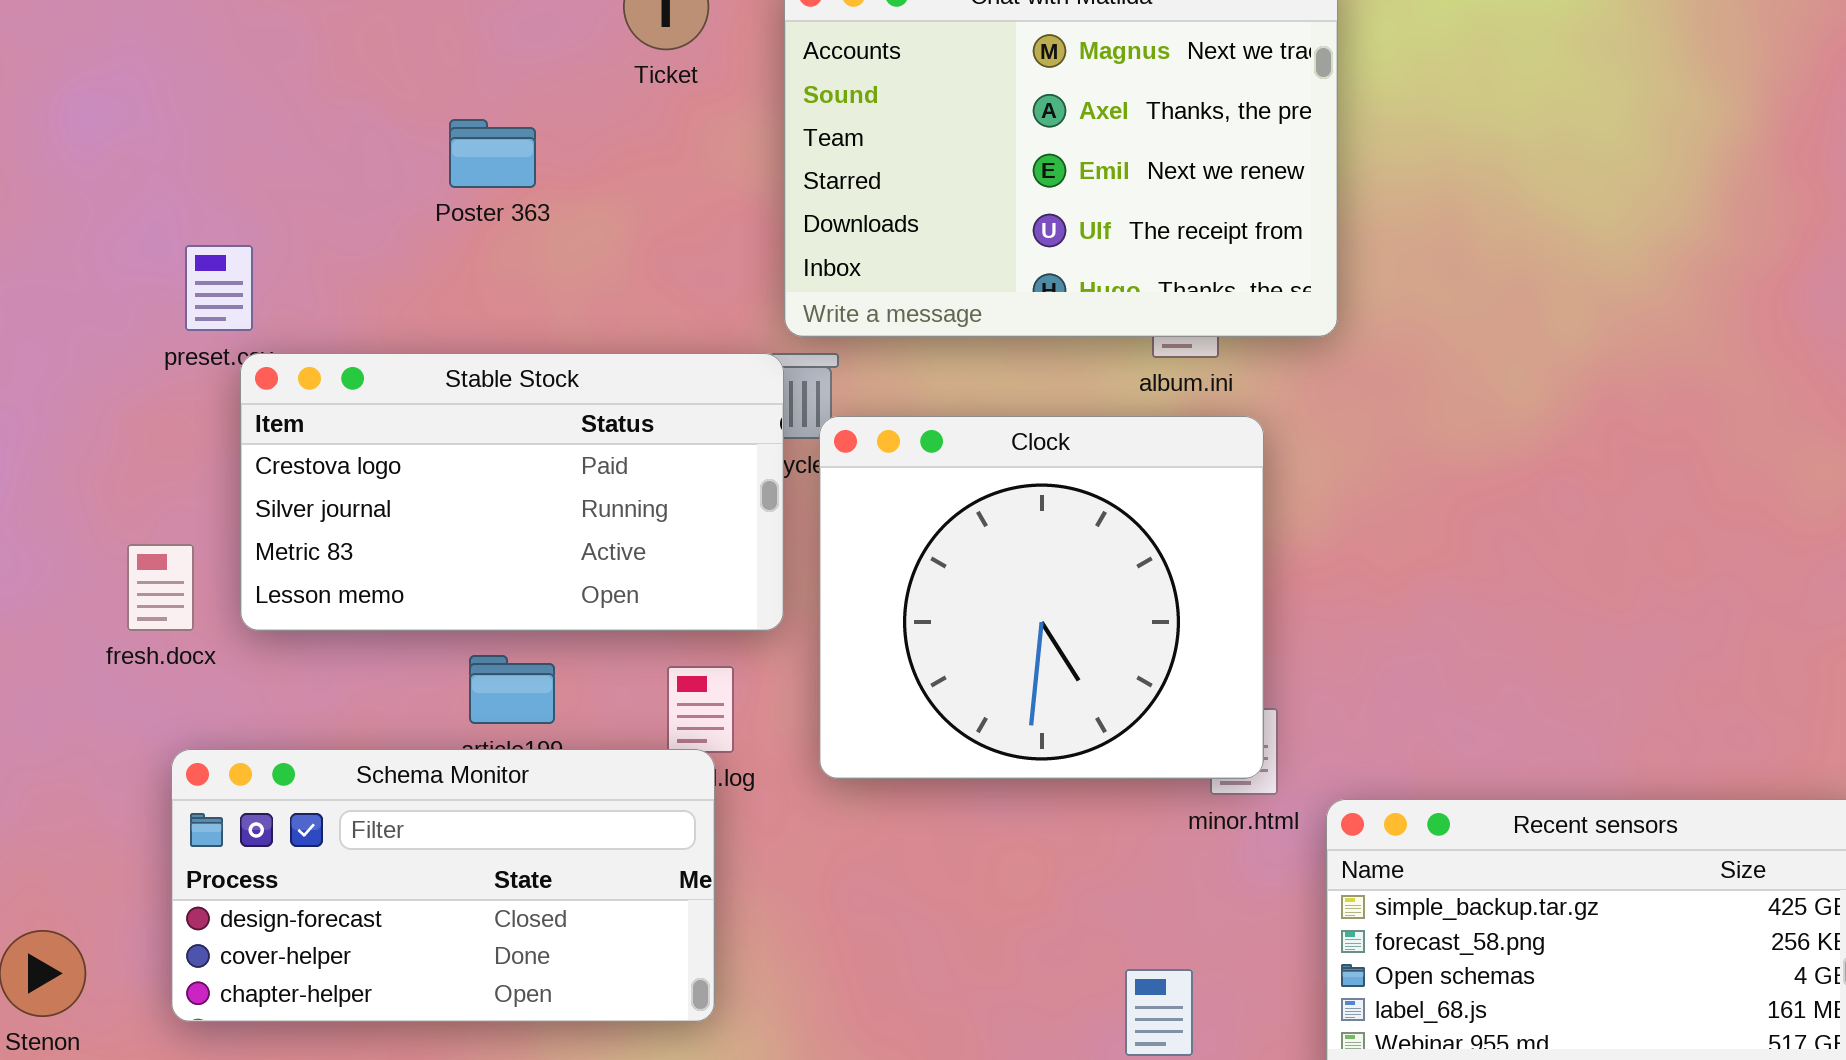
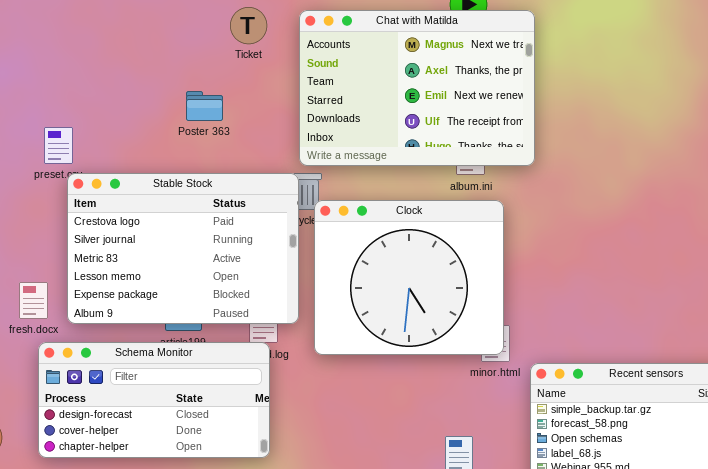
Poster 363: [449,119,536,188] -> [186,91,223,121], moved
Stable Stock: [240,353,784,631] -> [67,173,299,324], resized
fresh.docx: [127,544,194,631] -> [19,282,48,319], moved

